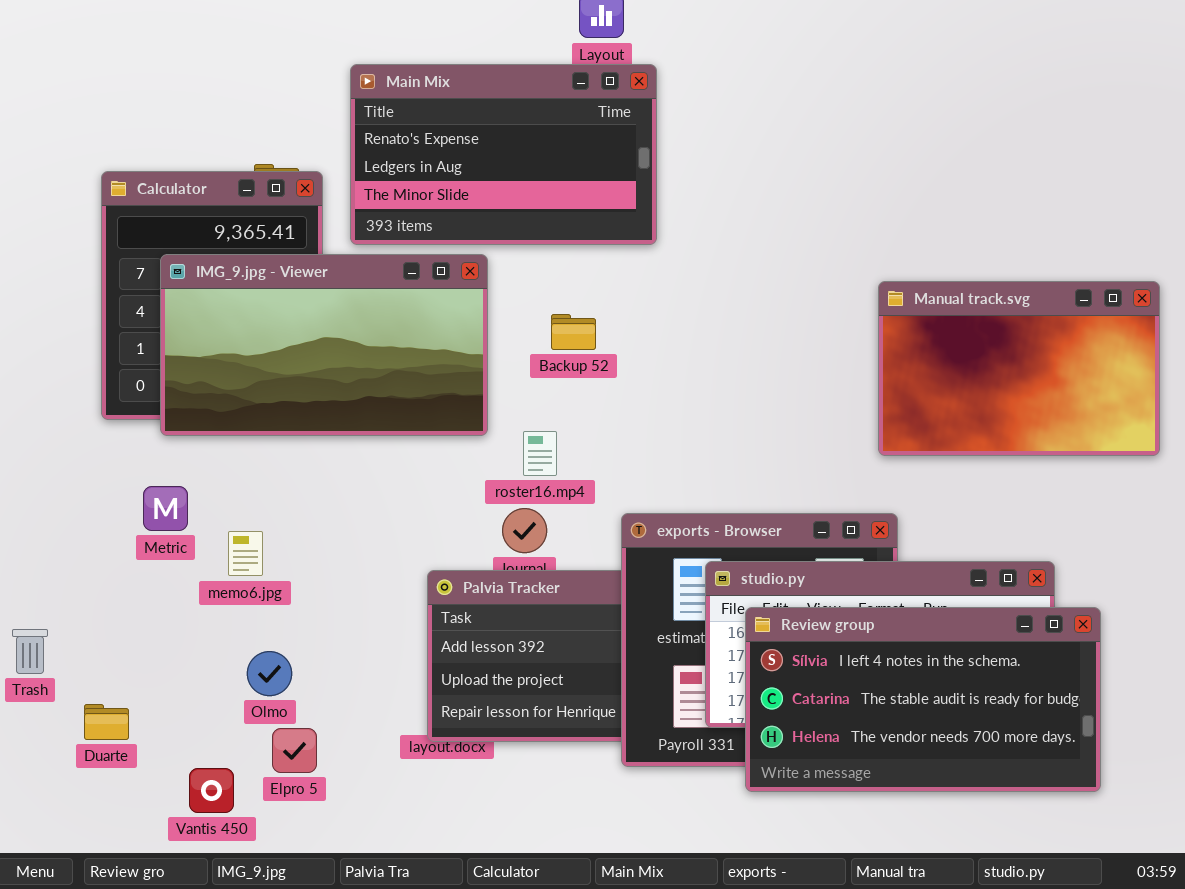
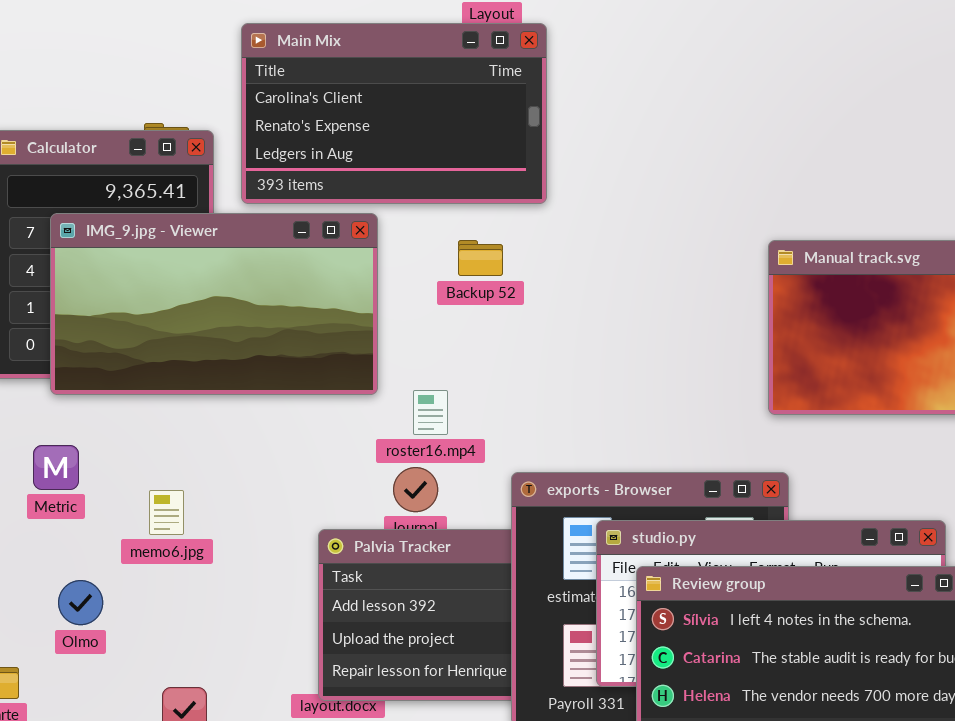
Main Mix: [350,64,657,245] -> [241,23,547,204], scrolled up 1 row
Backup 52: [551,314,596,350] -> [458,240,503,276], moved
memo6.jpg: [228,531,263,576] -> [149,490,184,535], moved
Olmo: [247,651,292,696] -> [58,580,103,625], moved

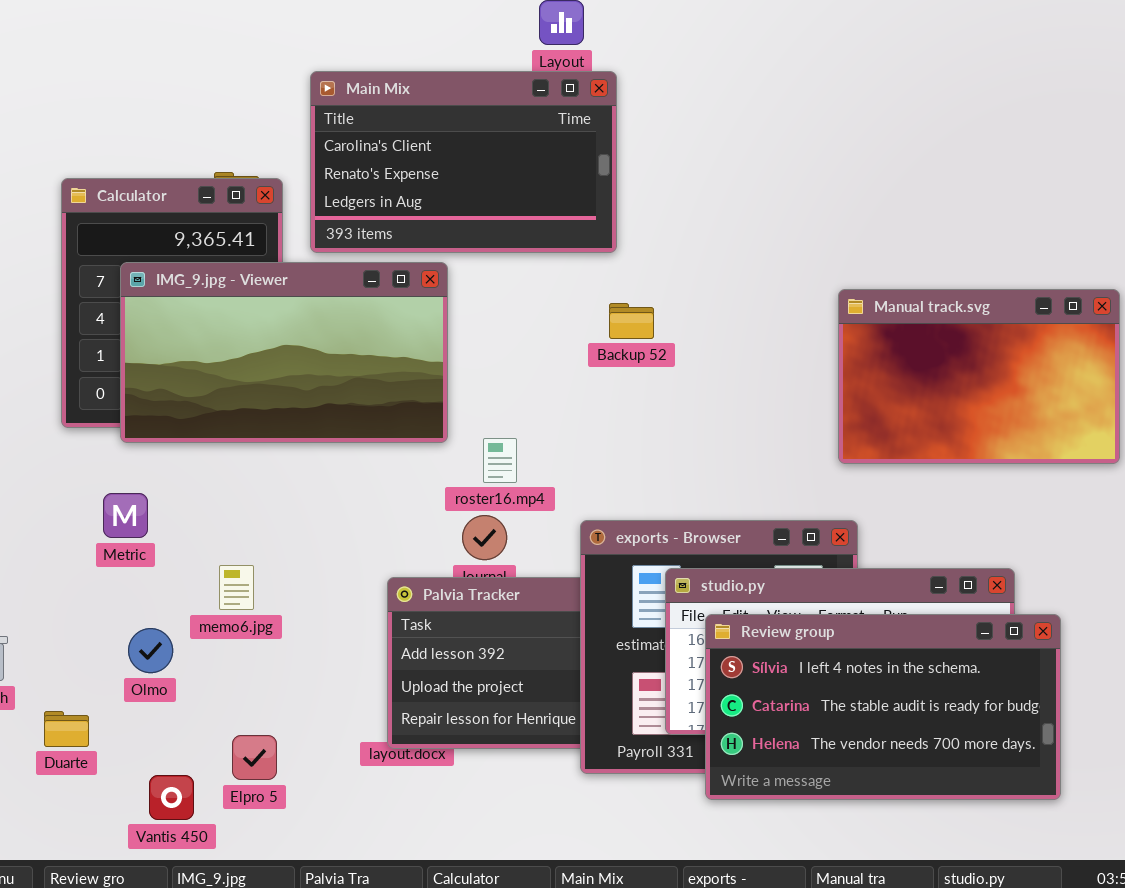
Backup 52: [458,240,503,276] -> [609,303,654,339], moved
memo6.jpg: [149,490,184,535] -> [219,565,254,610], moved

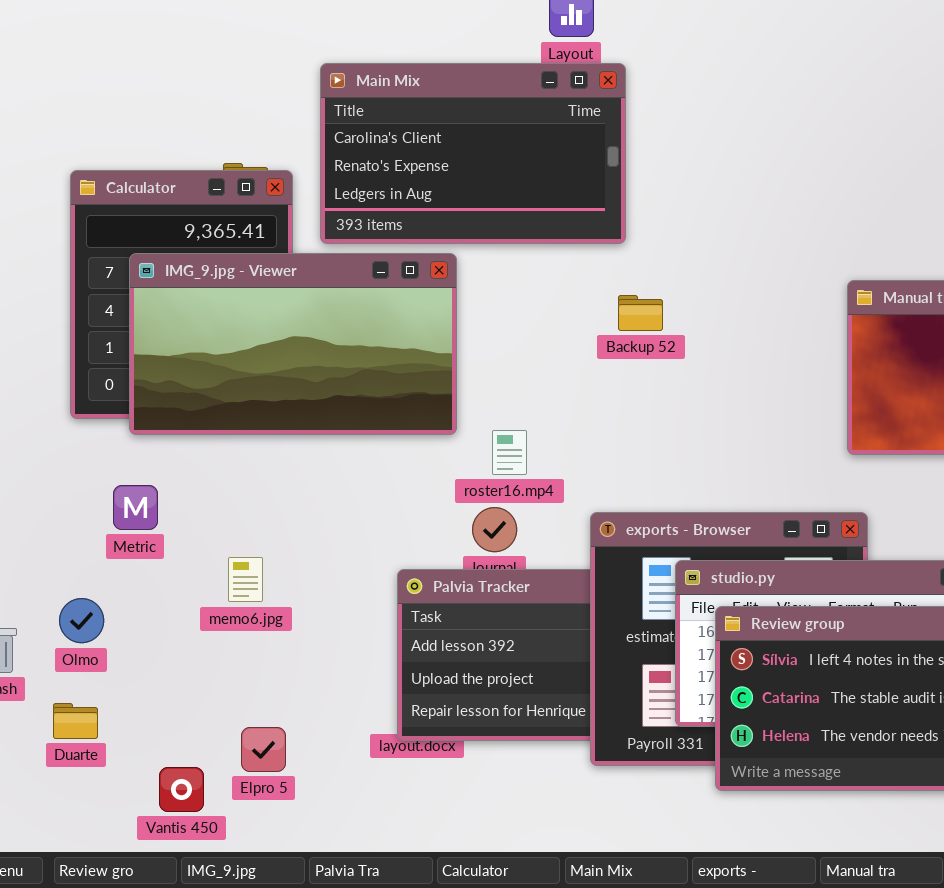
Olmo: [128,628,173,673] -> [59,598,104,643], moved

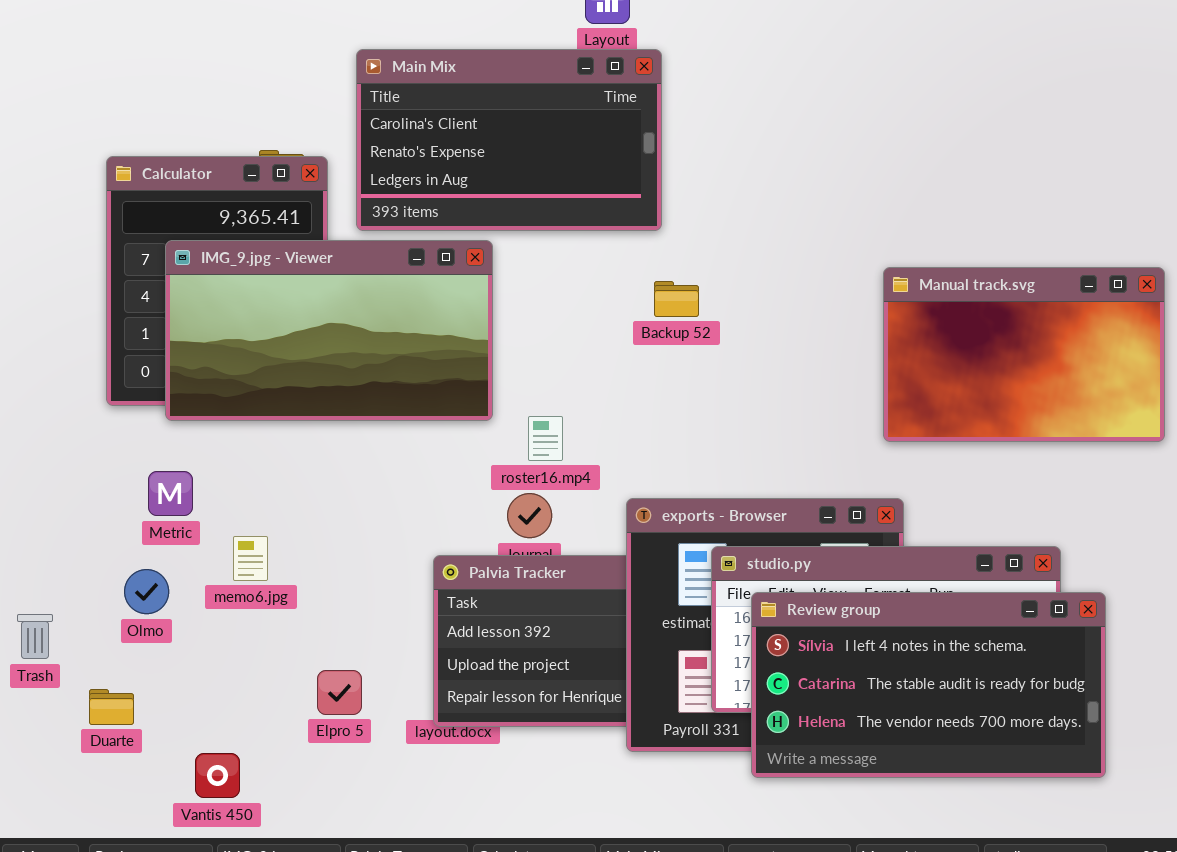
memo6.jpg: [228,557,263,602] -> [233,536,268,581], moved
Olmo: [59,598,104,643] -> [124,569,169,614], moved
Elpro 5: [241,727,286,772] -> [317,670,362,715], moved

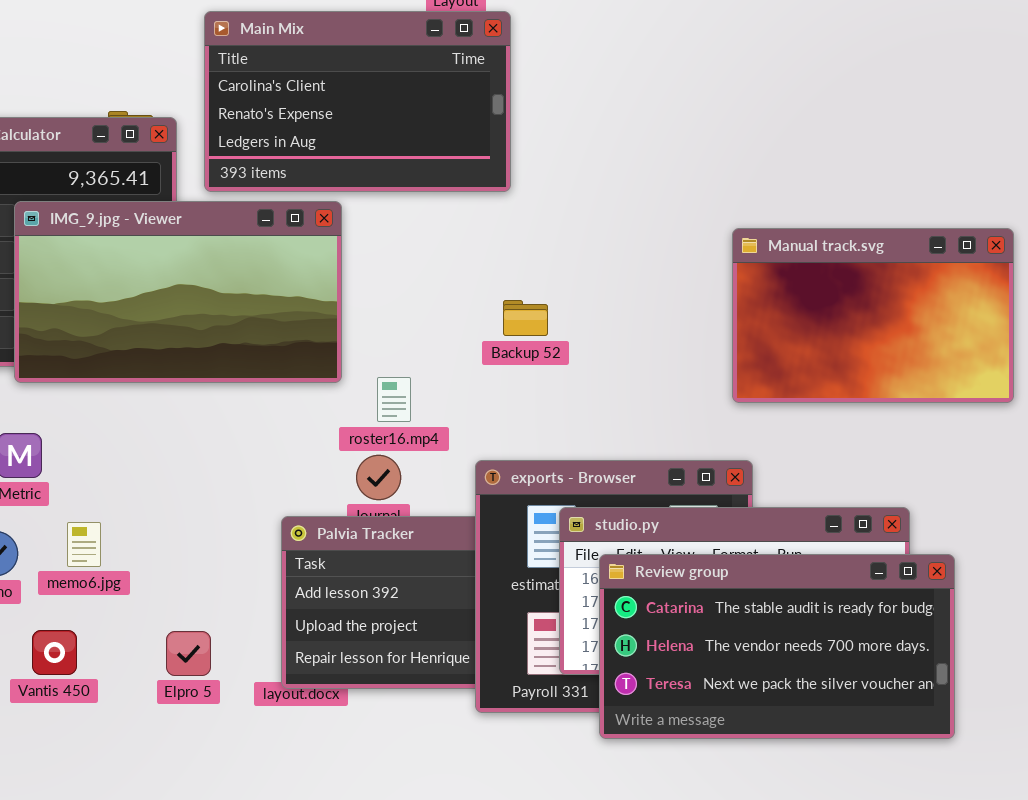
Backup 52: [654,281,699,317] -> [503,300,548,336], moved
memo6.jpg: [233,536,268,581] -> [67,522,101,567], moved
Review group: [751,592,1106,778] -> [599,554,955,739], scrolled down 1 row
Vantis 450: [195,753,240,798] -> [32,630,77,675], moved

